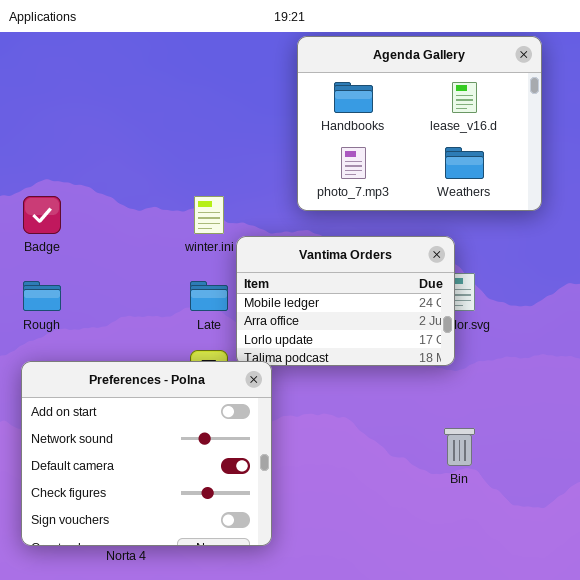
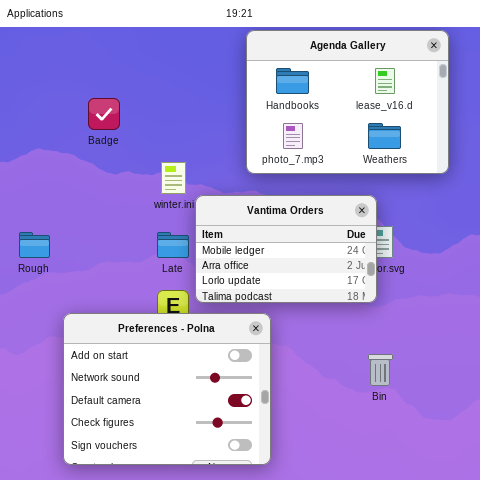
Badge: [23,196,61,234] -> [88,98,120,130], moved
Preferences - Polna: [21,361,272,546] -> [63,313,271,465], moved

